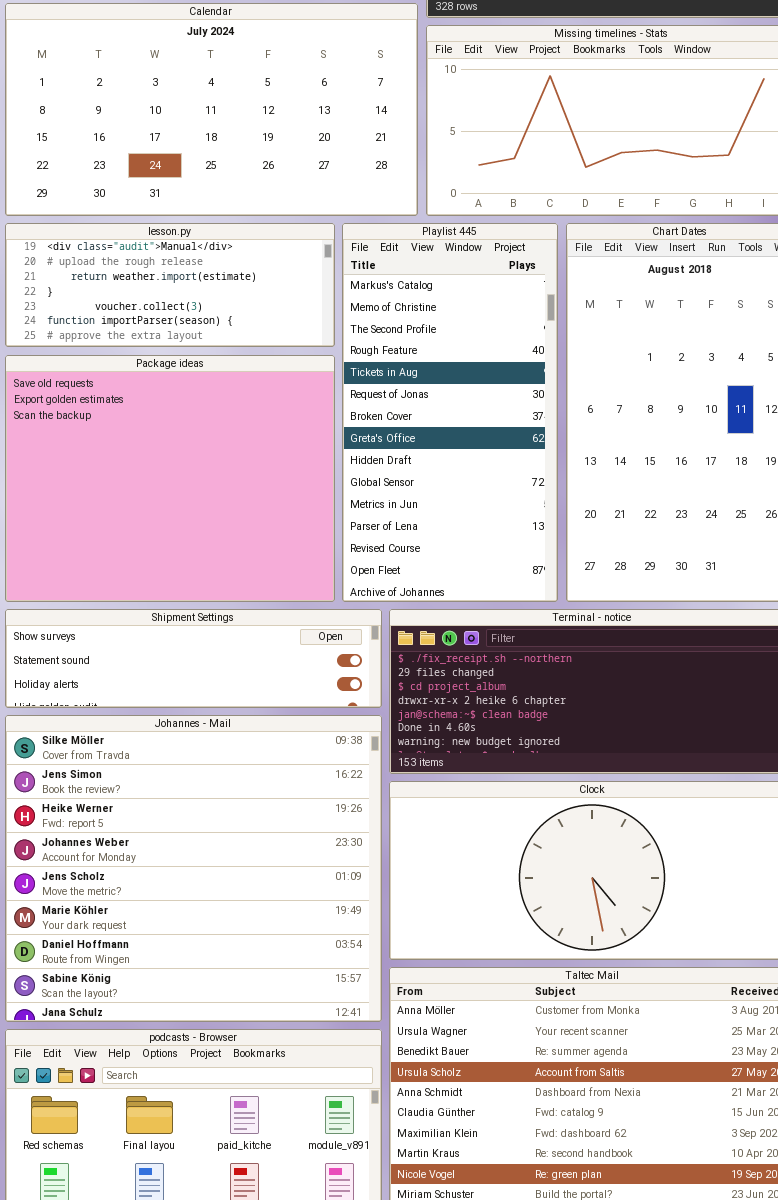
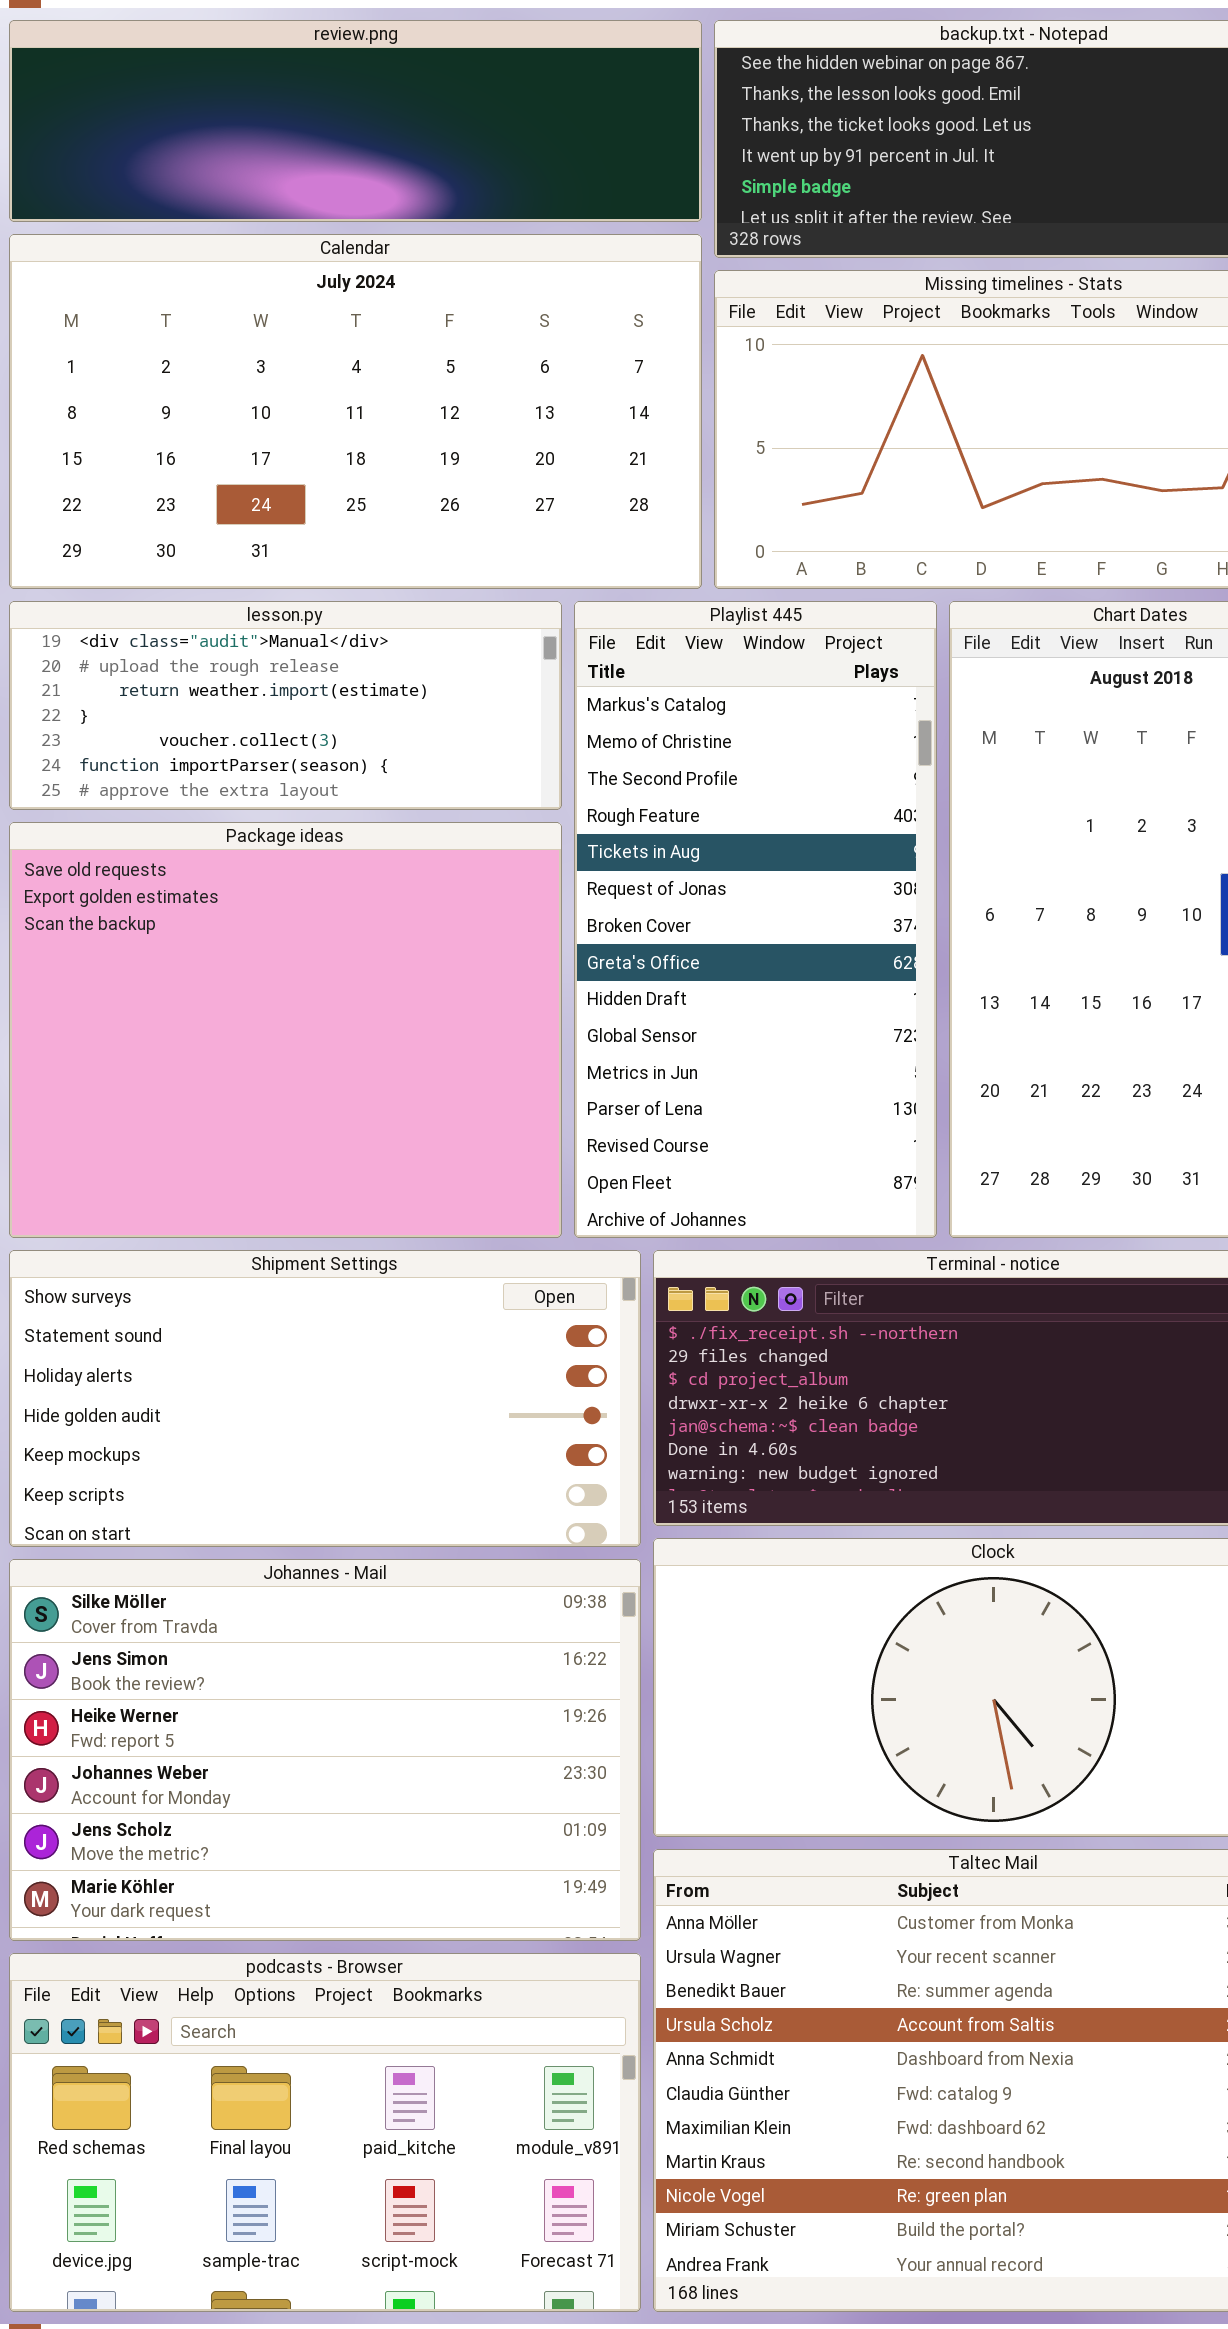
Shipment Settings: [5,609,382,708] -> [9,1250,641,1547], resized
Johannes - Mail: [5,715,382,1022] -> [9,1559,641,1941], resized

